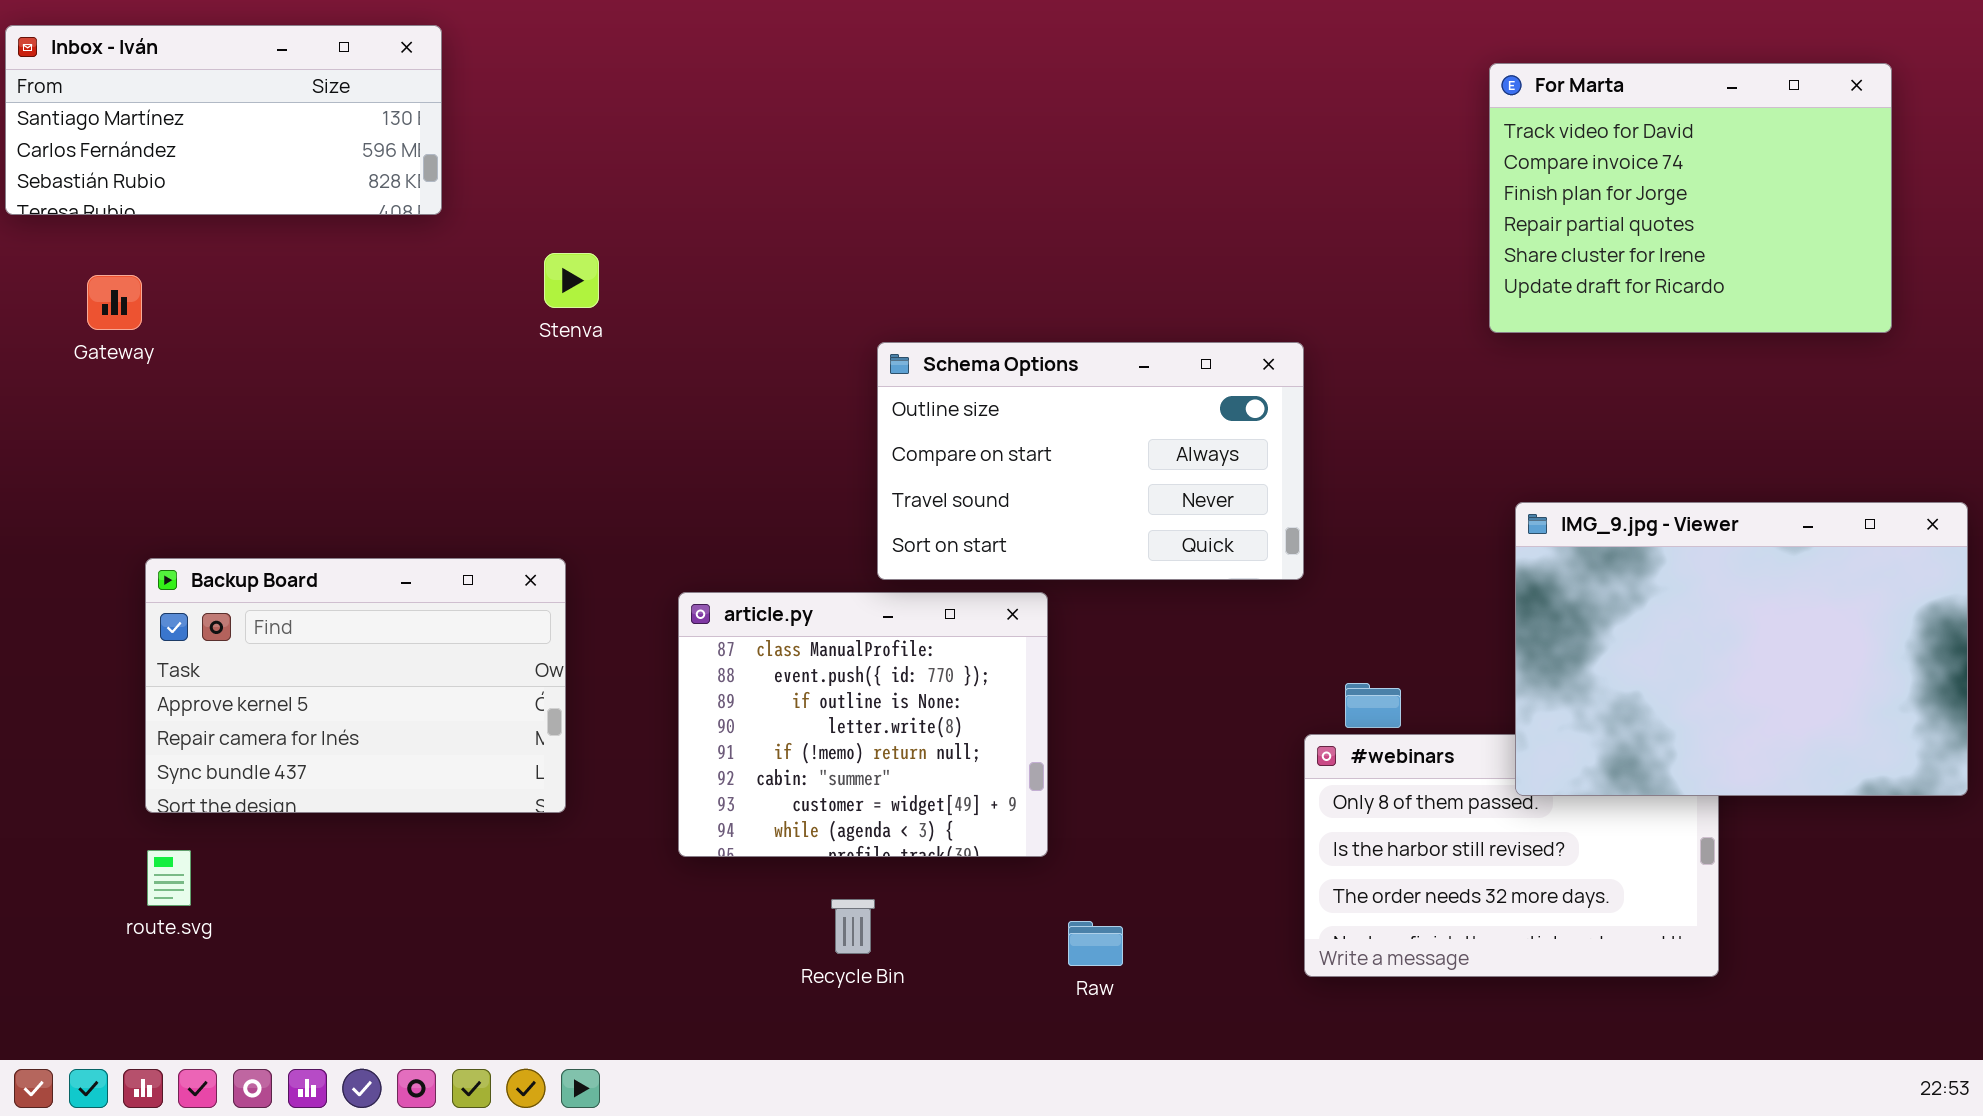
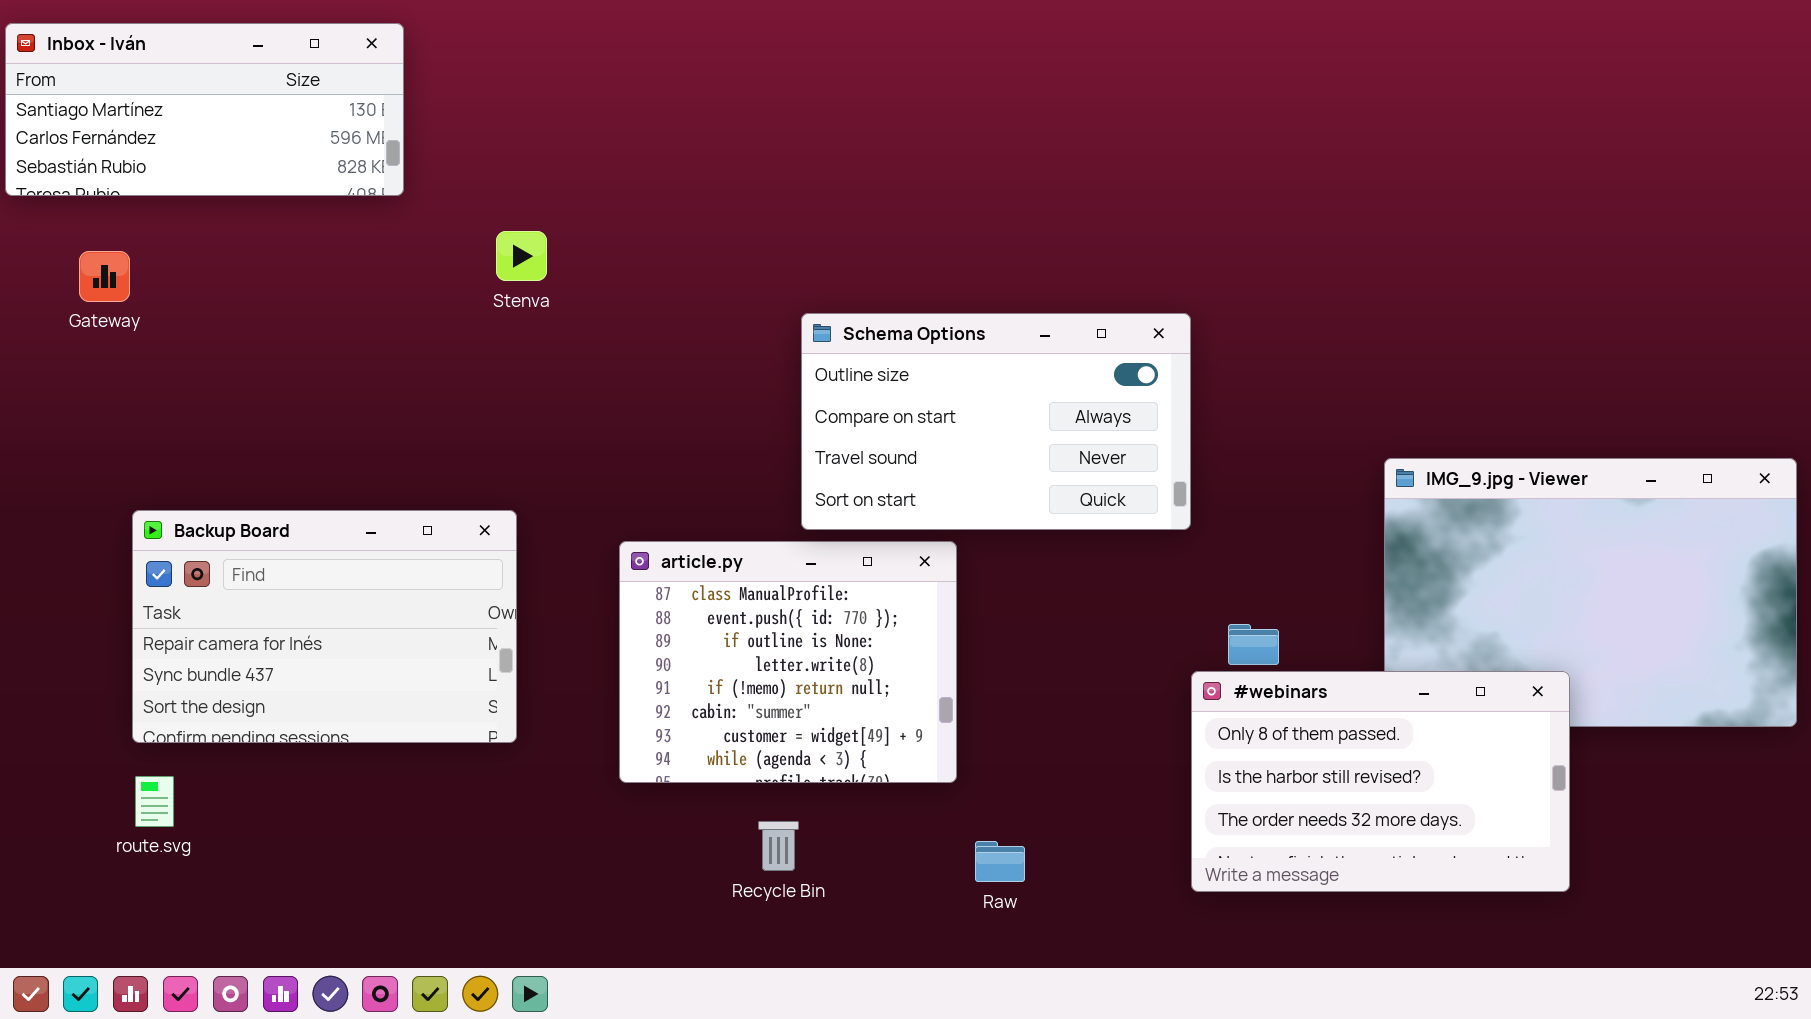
For Marta: [1489,63,1892,333] -> none, closed
Backup Board: [145,558,566,813] -> [132,510,517,743], scrolled down 1 row
#webinars: [1304,734,1719,977] -> [1191,671,1570,892], raised

